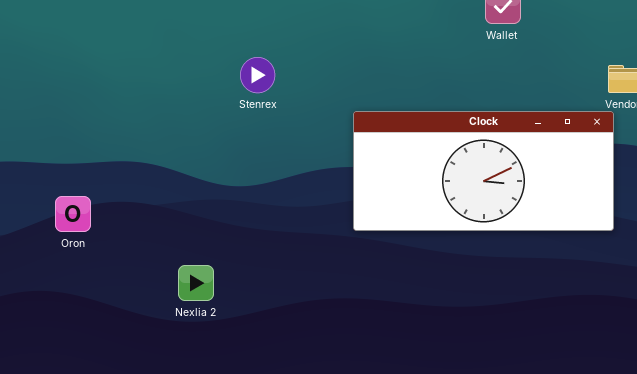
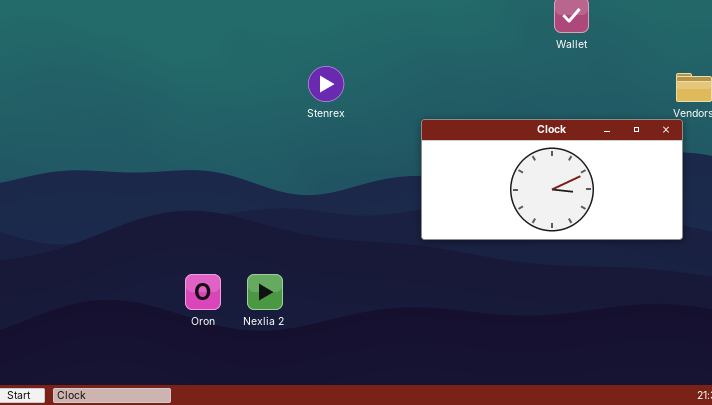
Oron: [55,196,91,232] -> [185,274,221,310], moved

